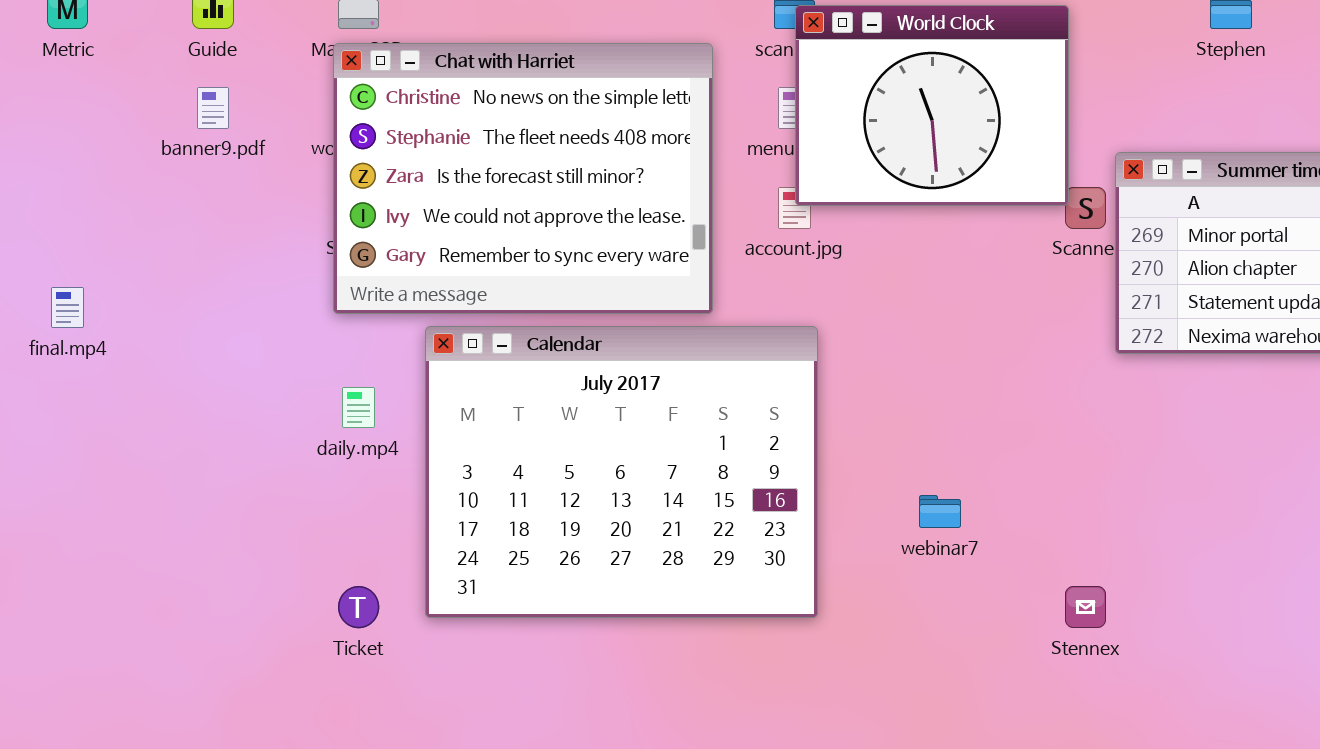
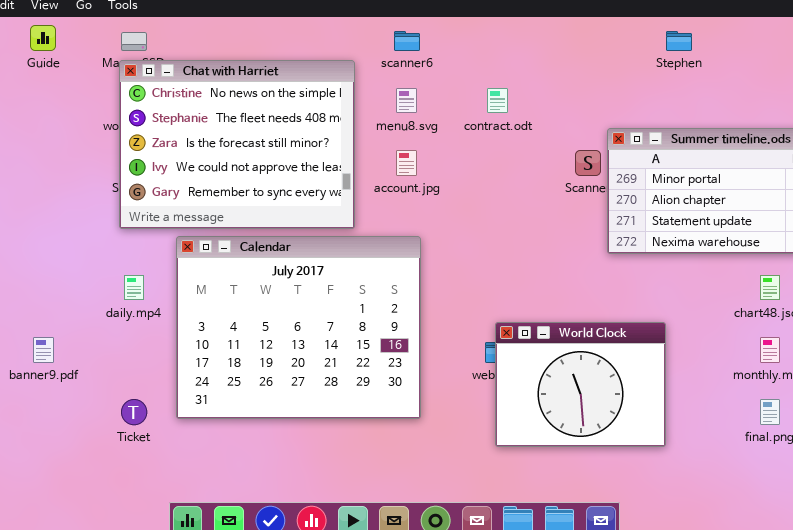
World Clock: [795,5,1069,206] -> [495,322,666,447], moved
banner9.pdf: [197,87,229,129] -> [33,337,54,363], moved

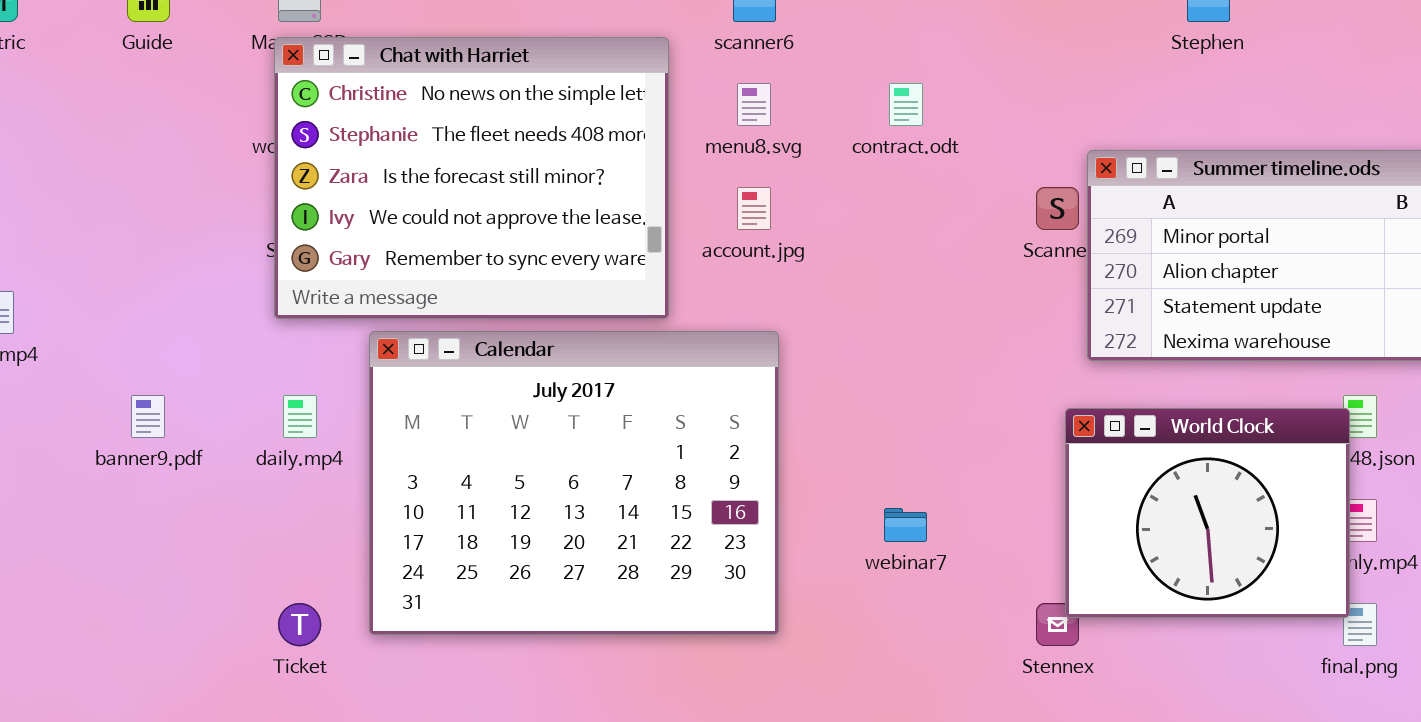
World Clock: [495,322,666,447] -> [1065,408,1350,618], moved
banner9.pdf: [33,337,54,363] -> [131,395,165,438], moved

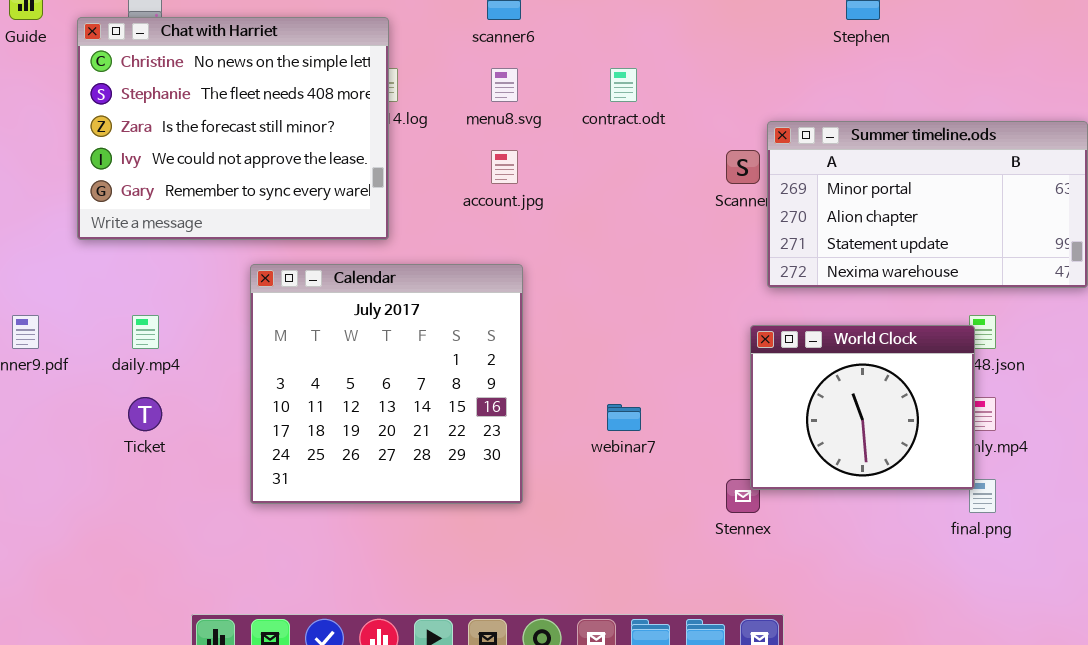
Chat with Harriet: [274,37,669,319] -> [77,17,389,240], moved
Calendar: [369,331,779,635] -> [250,264,523,504], resized
Ticket: [278,603,321,646] -> [128,397,162,431], moved

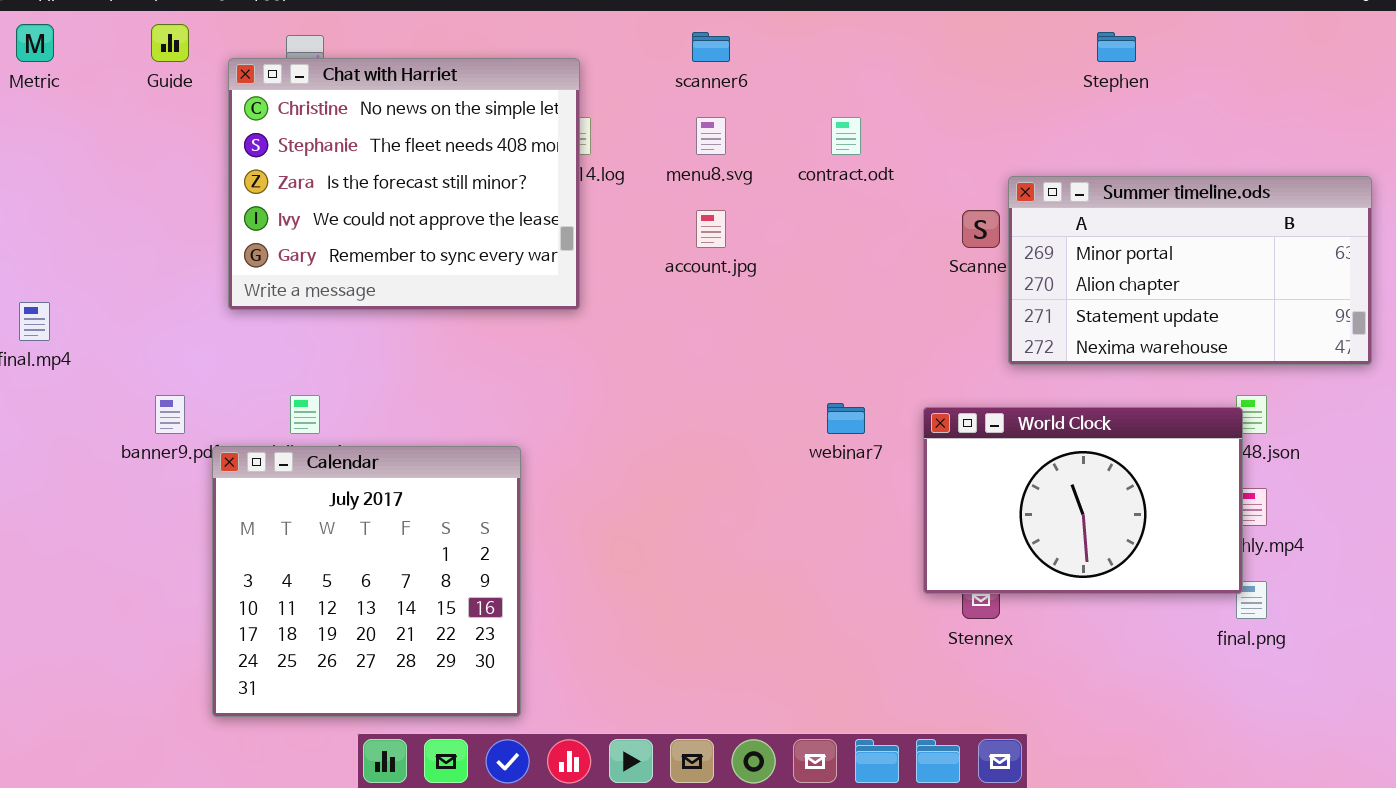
Calendar: [250,264,523,504] -> [212,446,521,717], moved
World Clock: [750,325,975,490] -> [923,407,1243,594], resized
webinar7: [607,404,641,431] -> [827,403,865,434], moved

